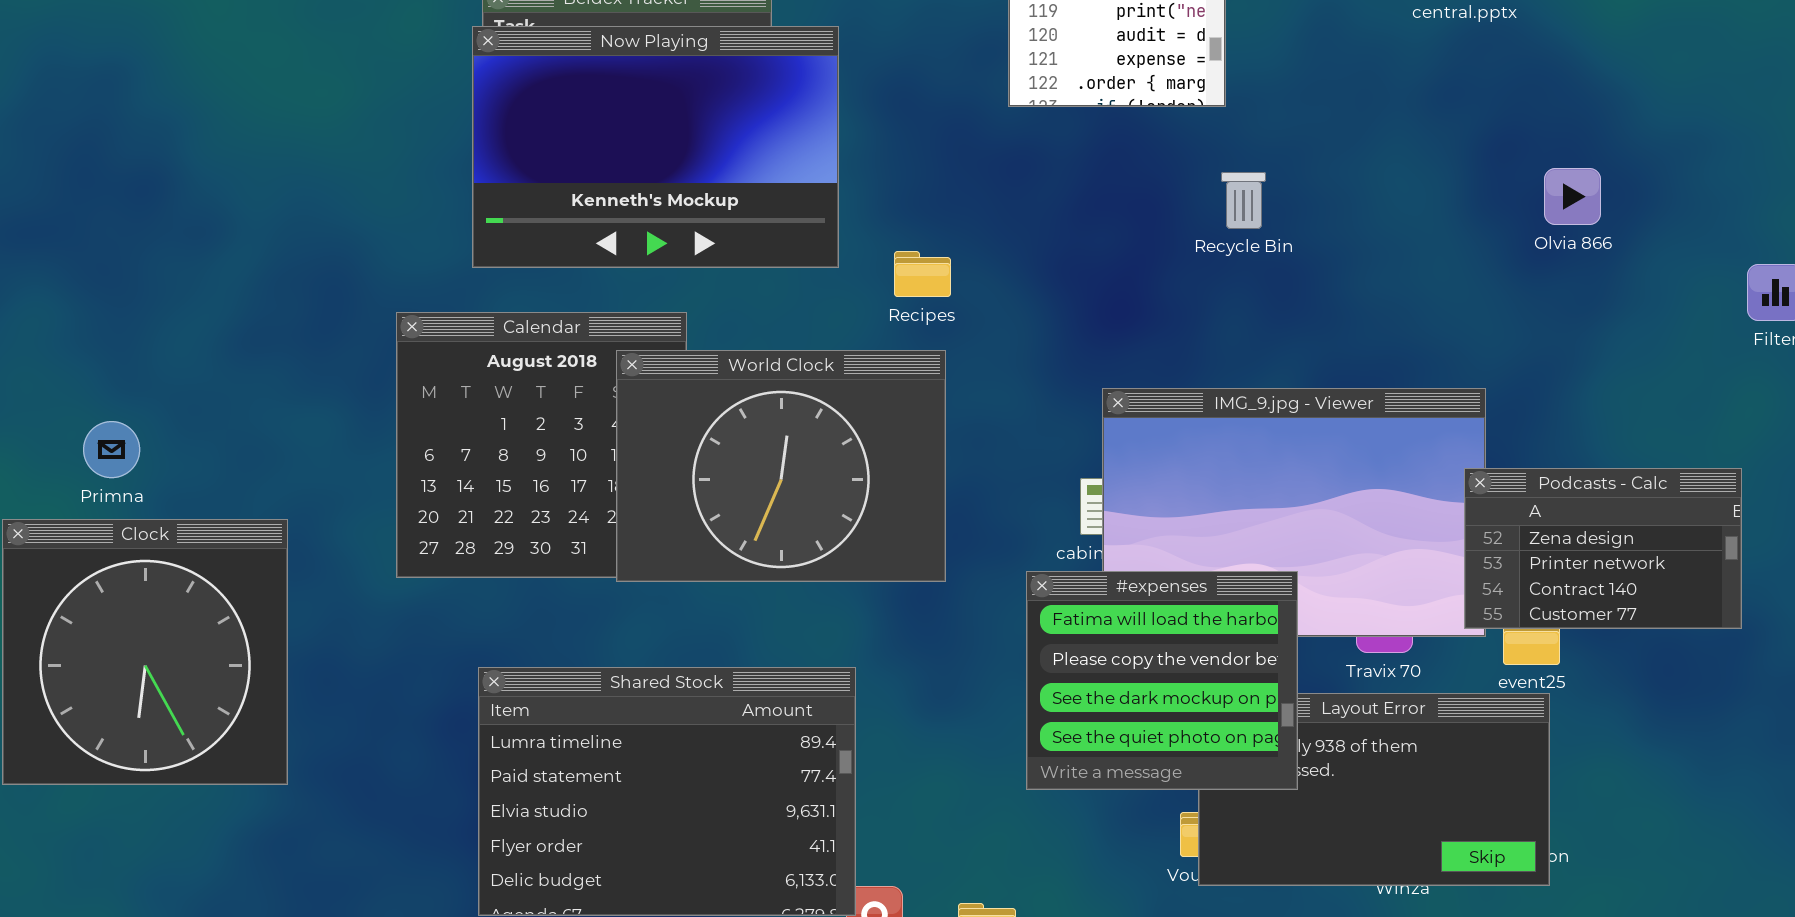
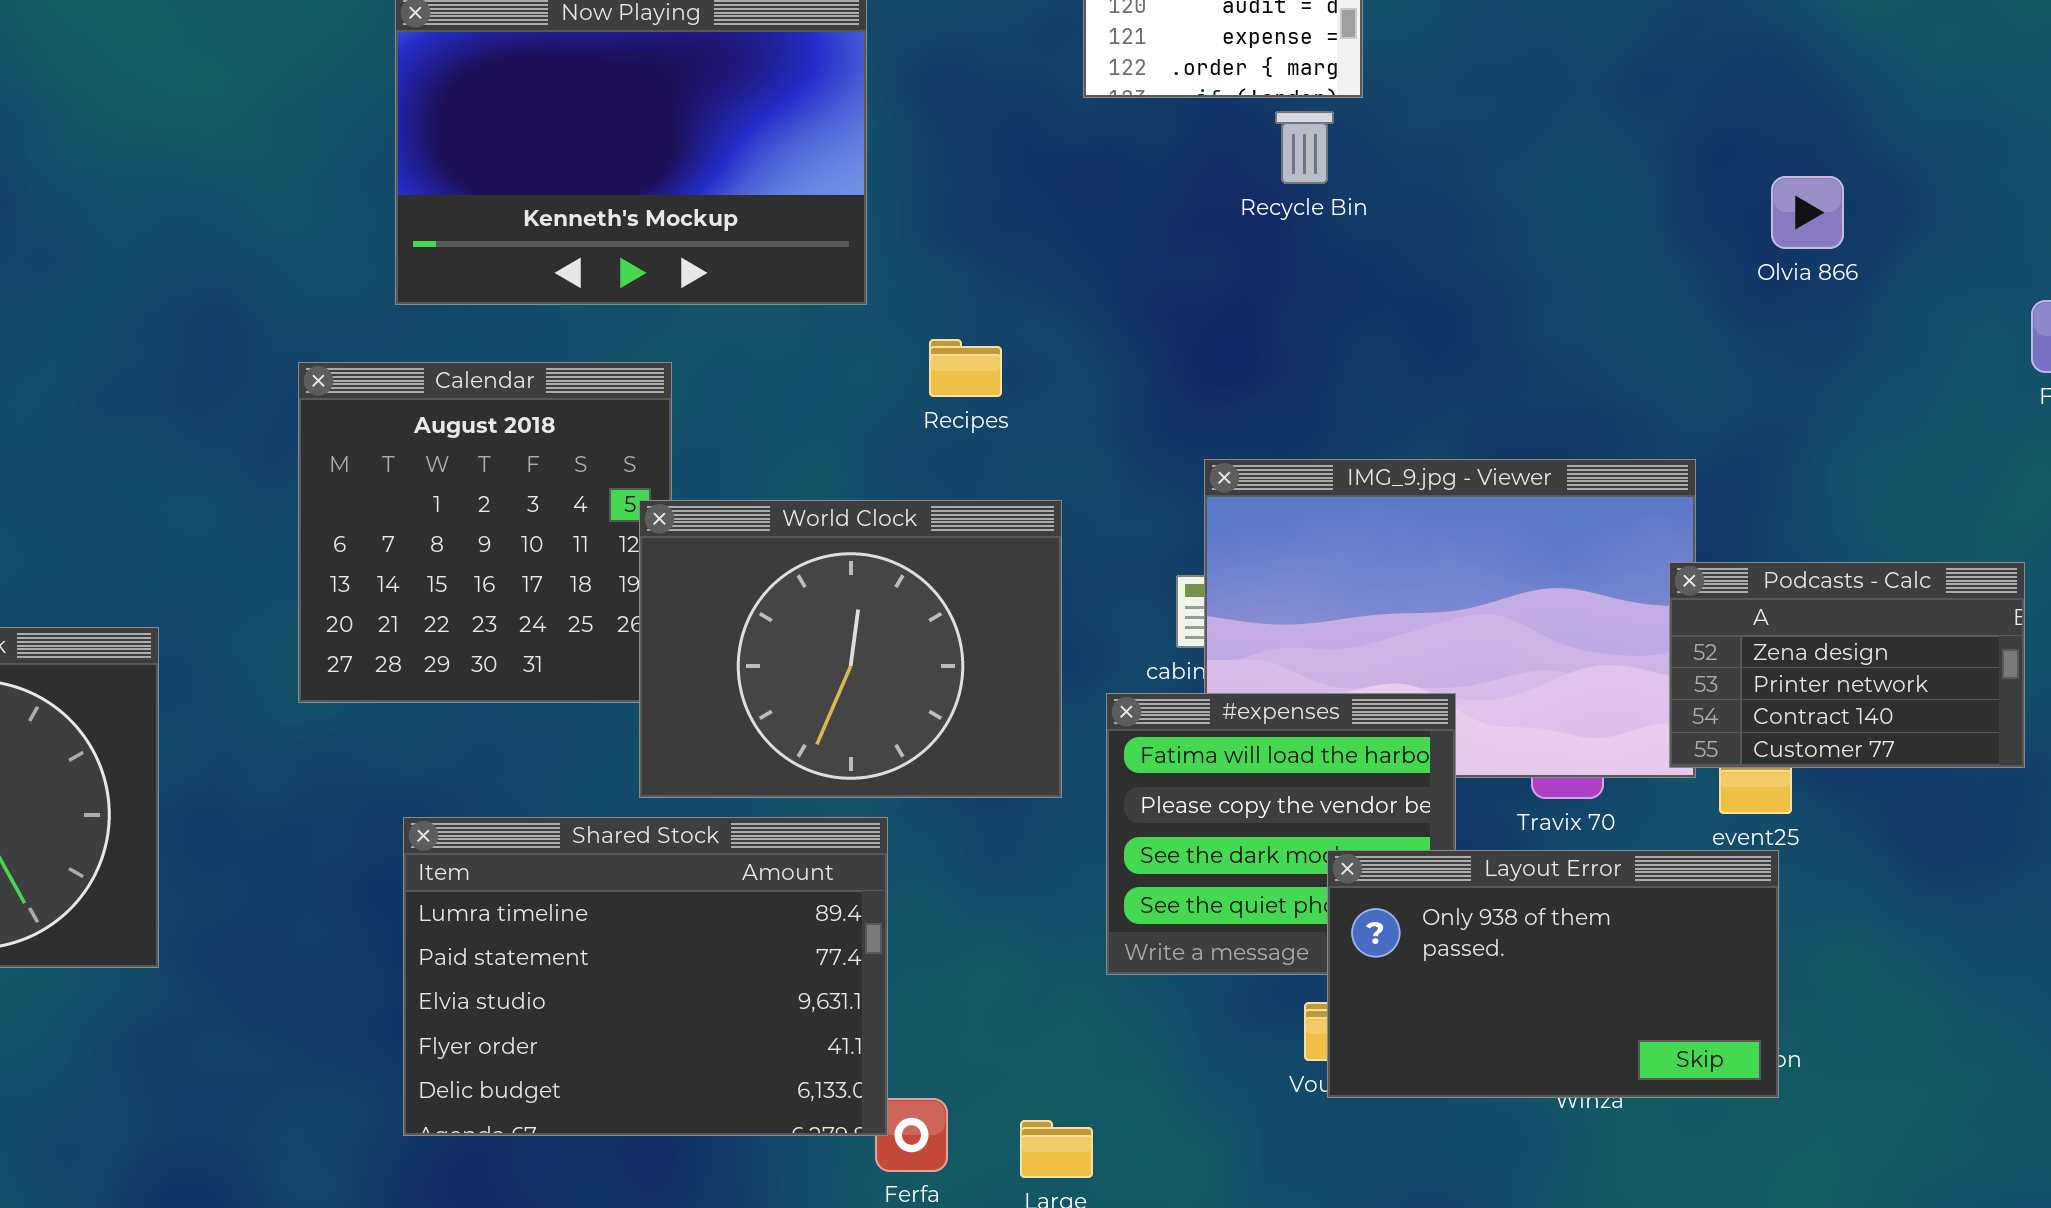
Recycle Bin: [1221,172,1266,229] -> [1275,111,1334,184], moved
Recipes: [894,251,951,297] -> [929,339,1002,397], moved
World Clock: [616,350,946,582] -> [639,500,1062,798], moved
Layout Error: [1198,693,1550,886] -> [1327,850,1779,1098], raised

